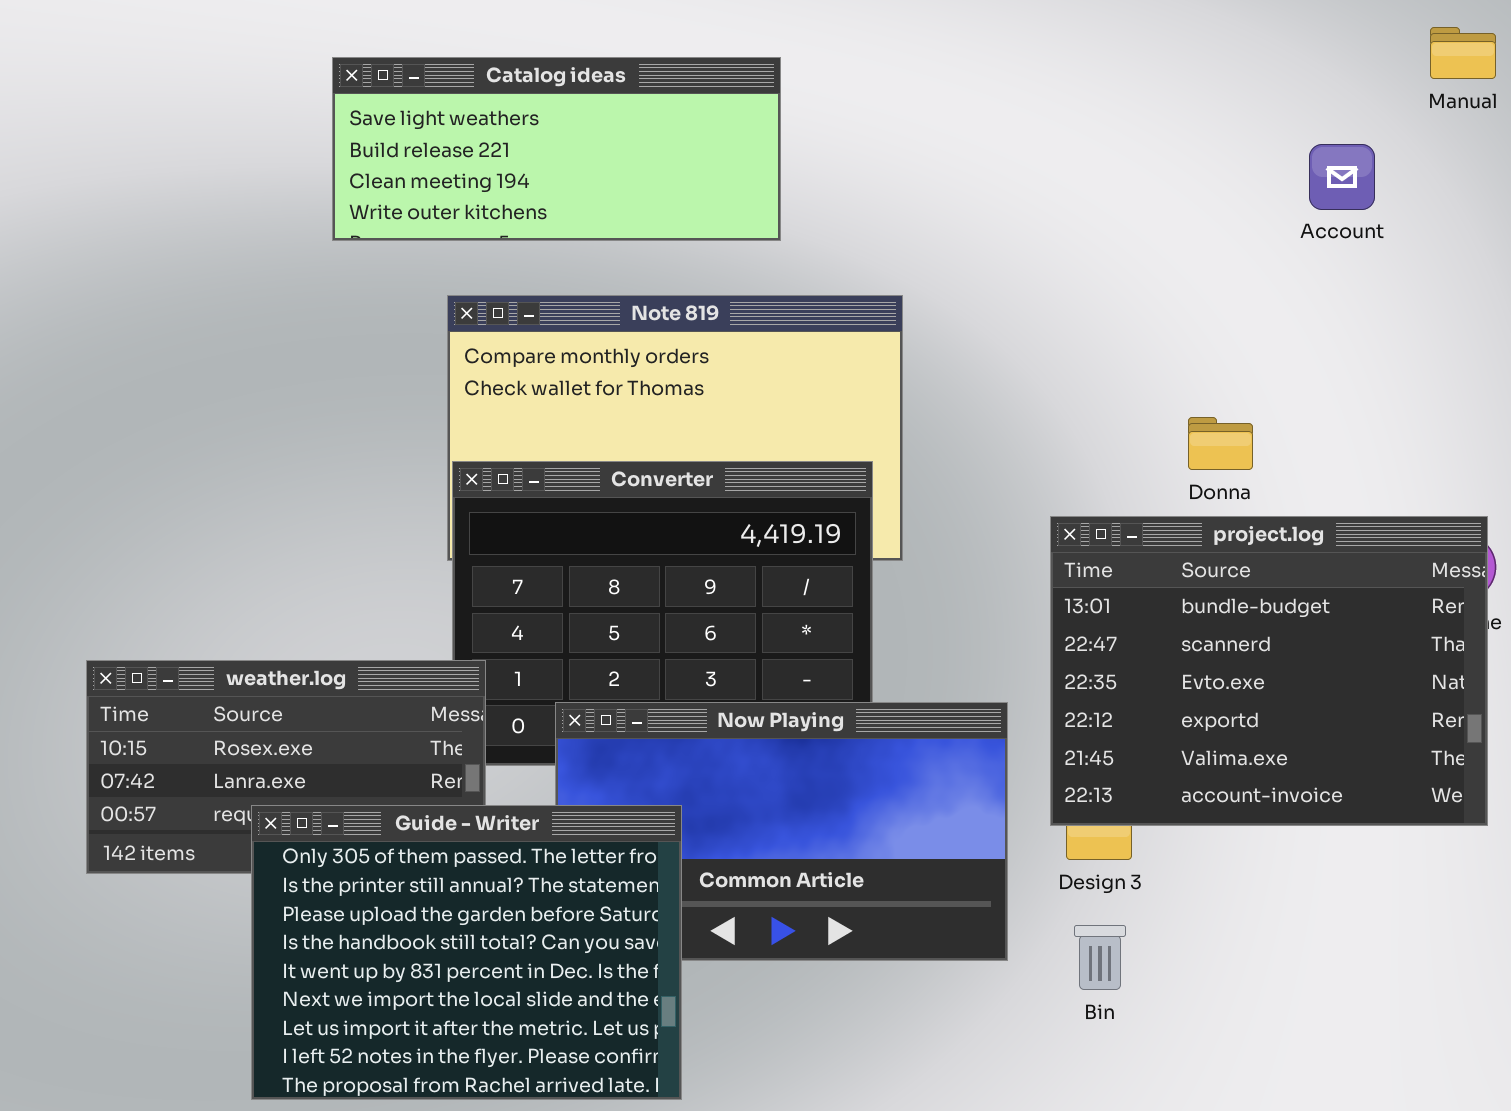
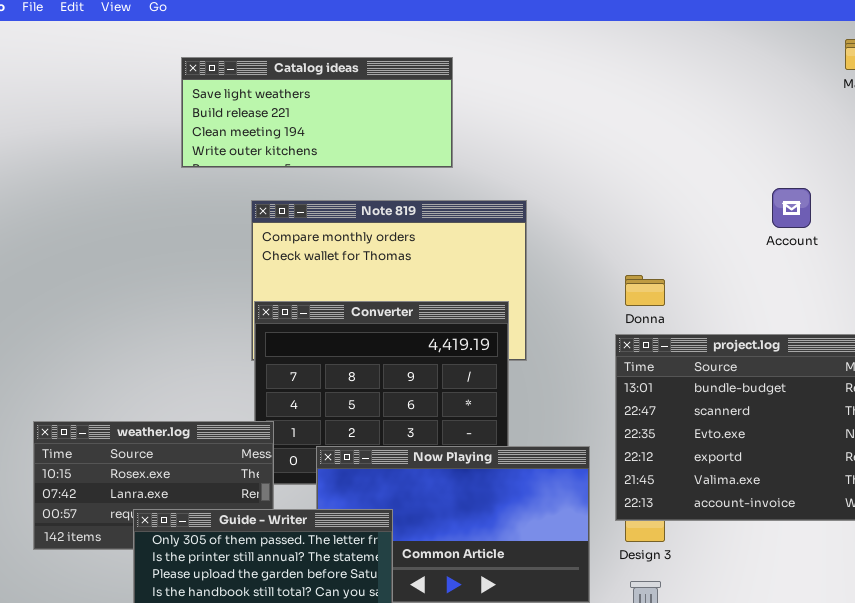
Account: [1309,144,1375,210] -> [772,188,811,228], moved
Donna: [1188,417,1253,470] -> [625,275,665,306], moved

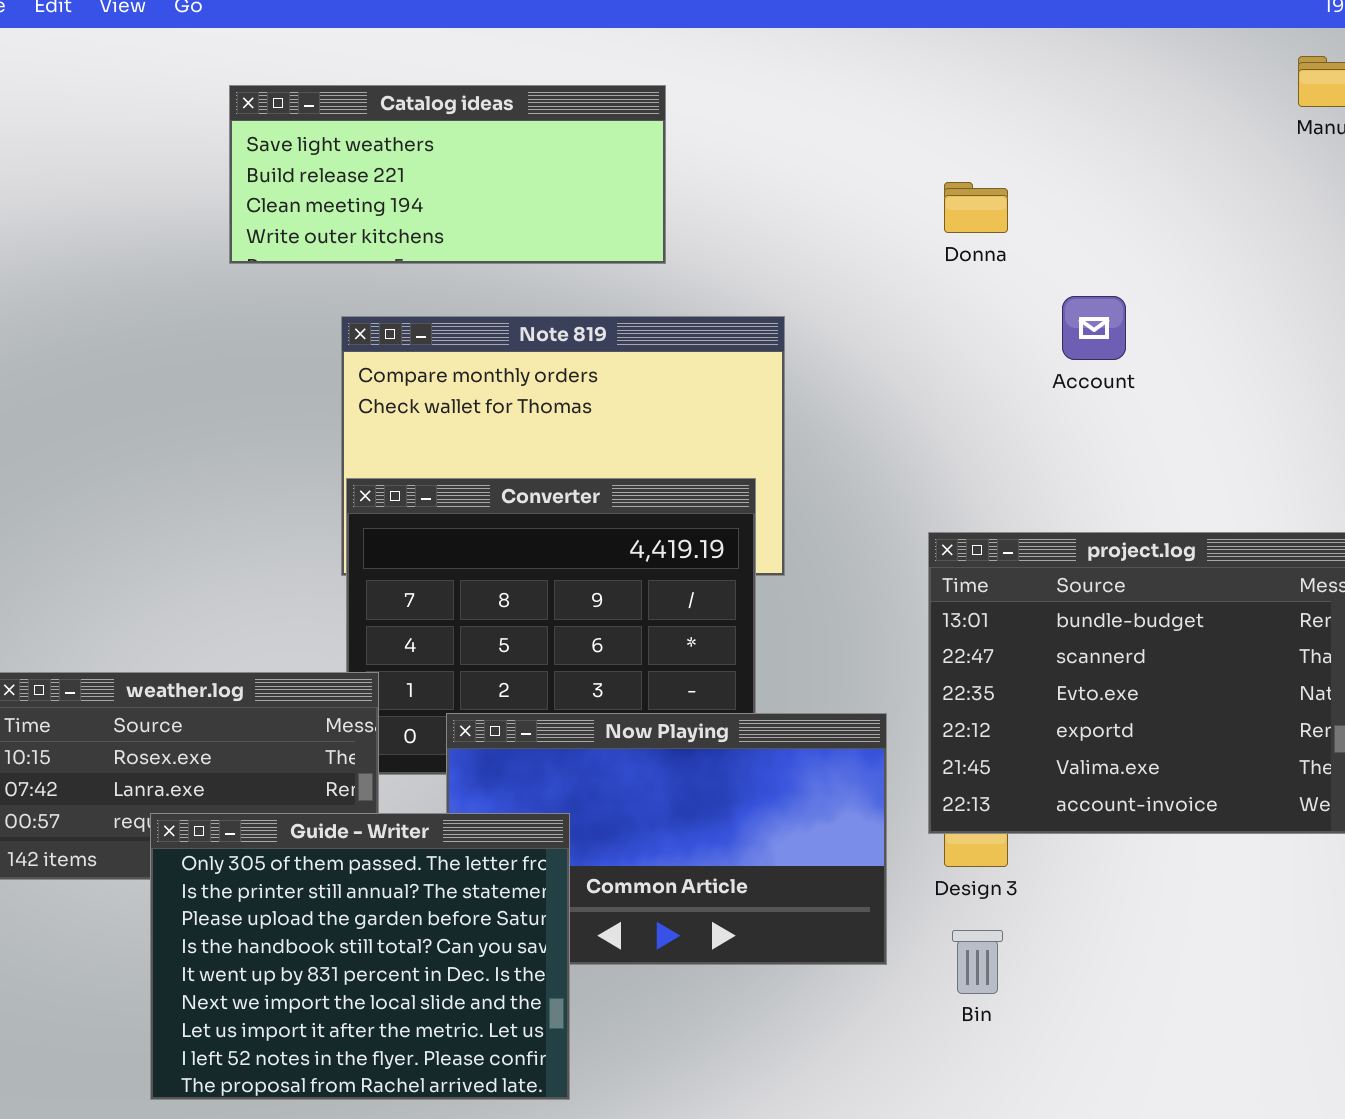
Account: [772,188,811,228] -> [1062,296,1126,360], moved
Donna: [625,275,665,306] -> [944,182,1008,233], moved

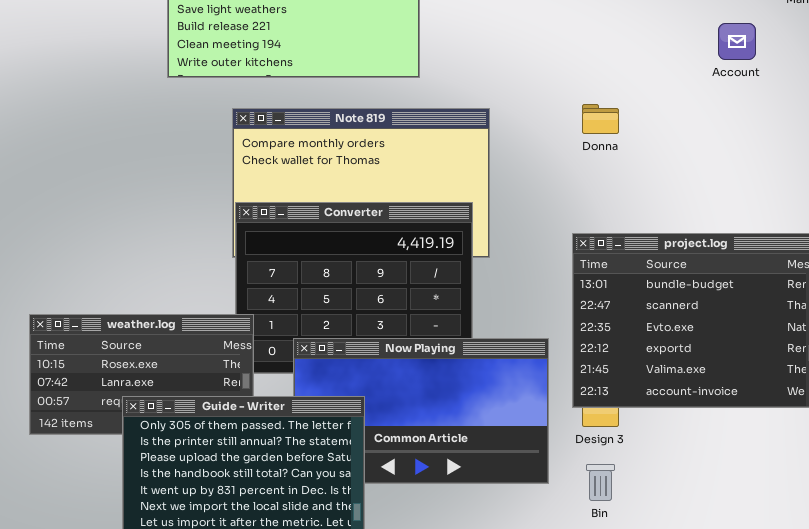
Donna: [944,182,1008,233] -> [582,104,619,134], moved
Account: [1062,296,1126,360] -> [718,23,756,60], moved

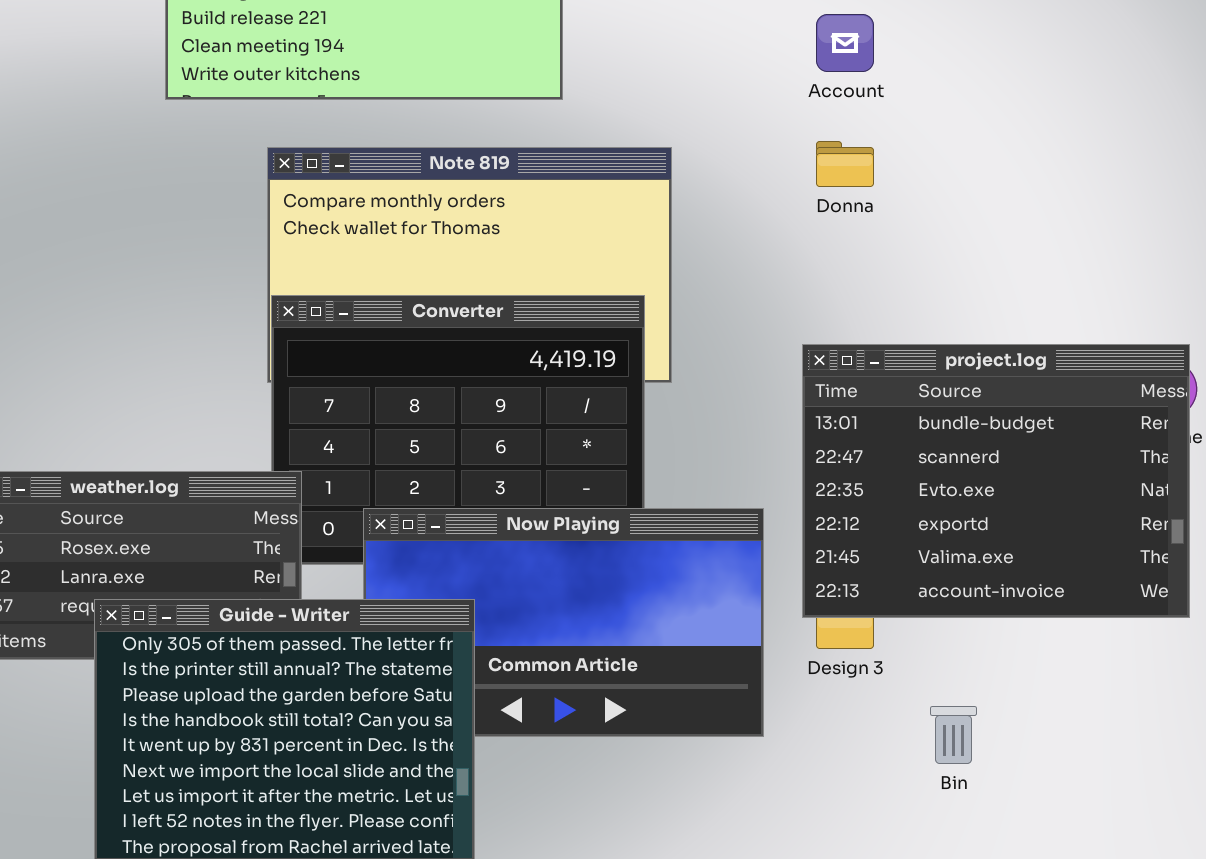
Account: [718,23,756,60] -> [816,14,874,72], moved
Bin: [586,464,615,501] -> [930,706,977,764], moved

